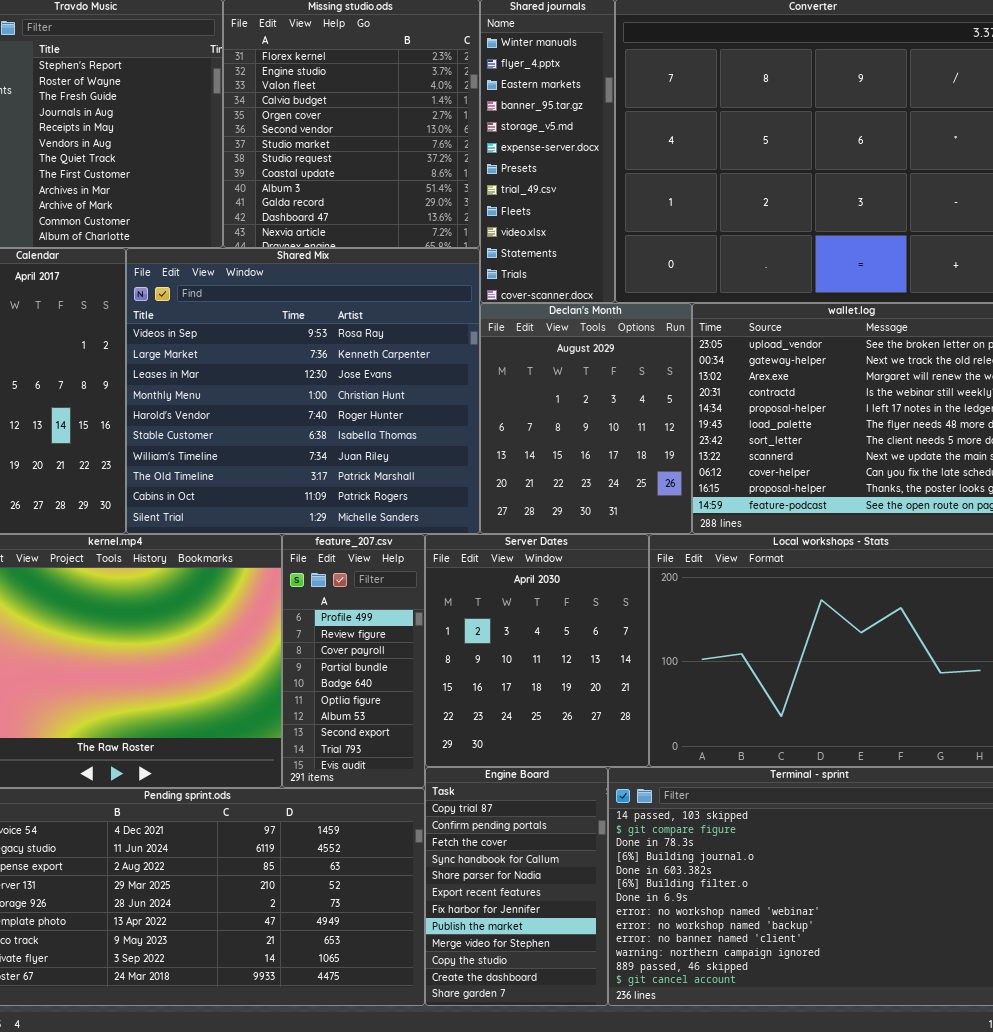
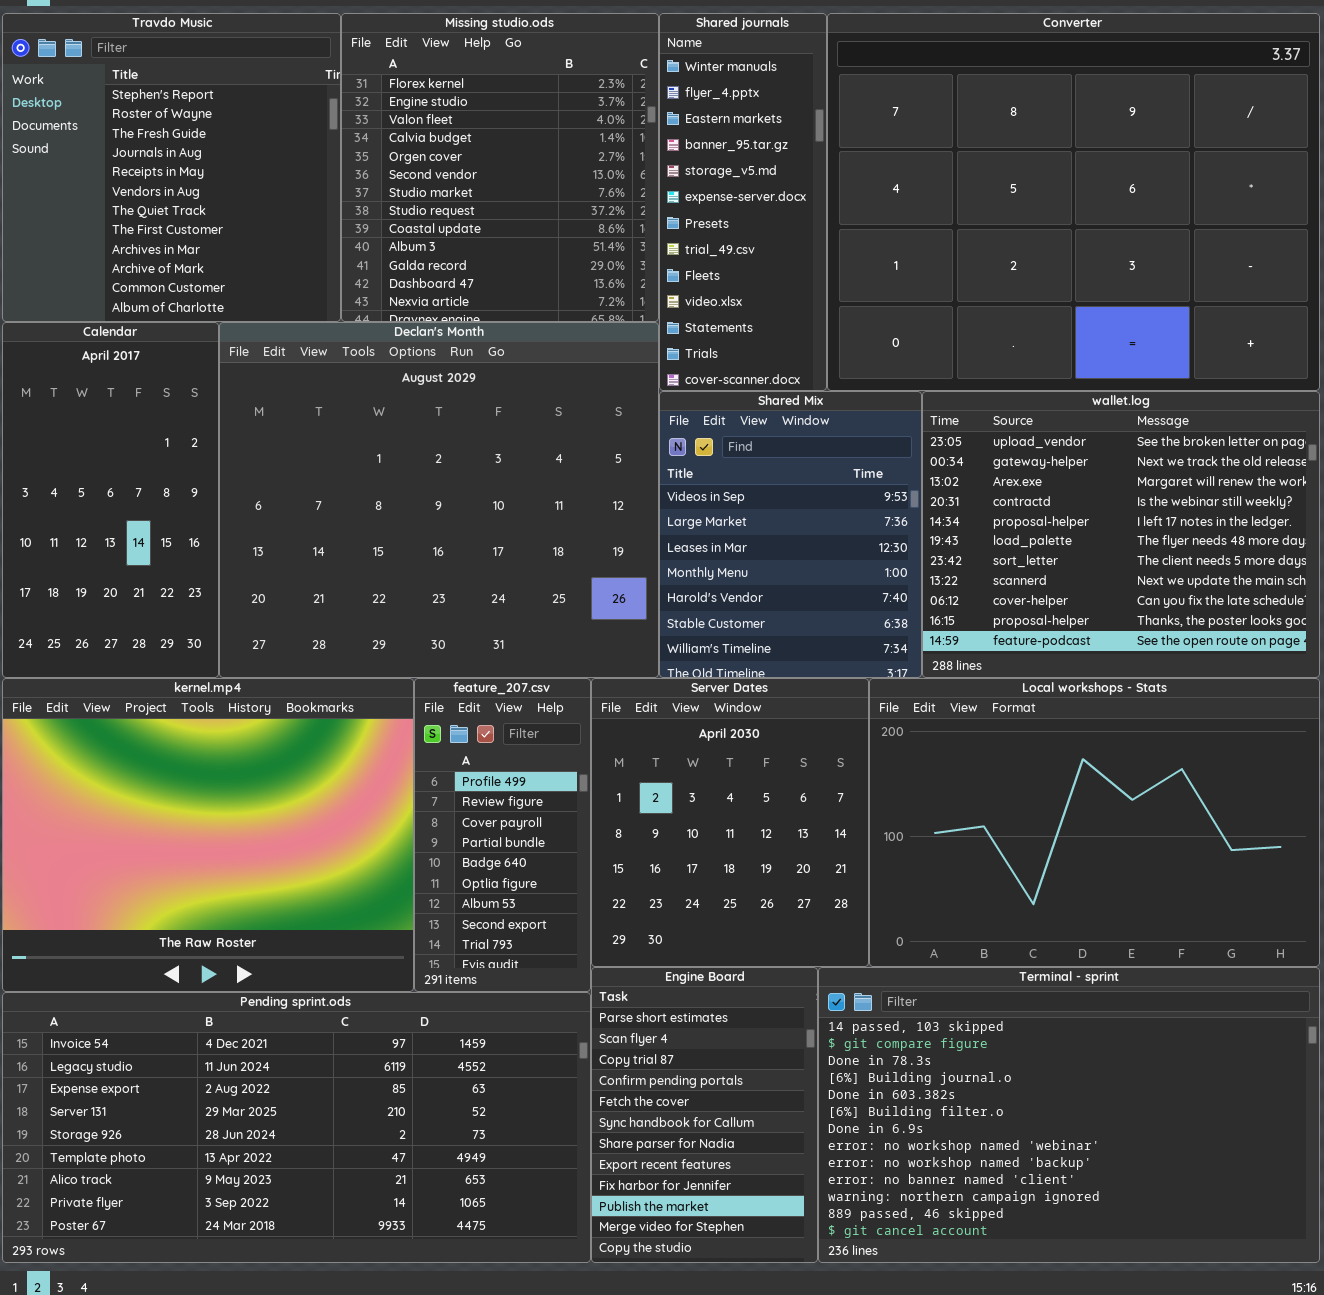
Shared Mix: [126,248,480,534] -> [659,391,922,678], moved, resized
Declan's Month: [480,303,692,534] -> [219,322,659,678], moved, resized
Engine Board: [425,767,608,1006] -> [591,967,818,1263], scrolled up 2 rows

